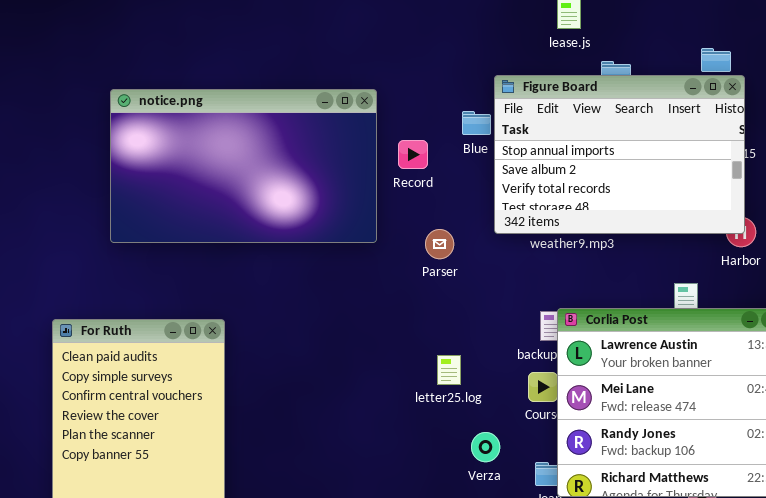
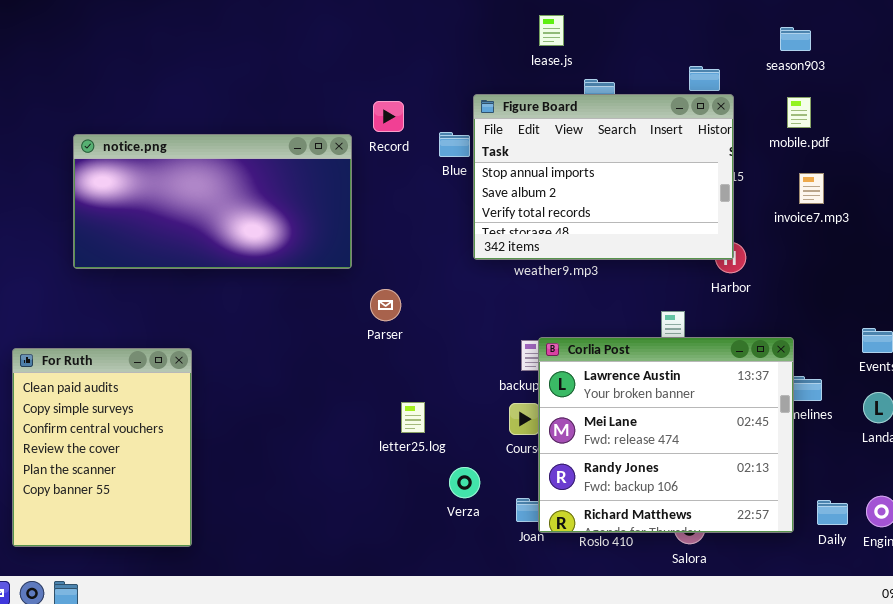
notice.png: [110,89,377,243] -> [73,134,352,269], resized
Record: [398,140,428,169] -> [373,101,404,132], moved
Parser: [425,229,454,259] -> [370,289,401,321], moved
letter25.log: [437,355,461,385] -> [401,402,425,433], moved

